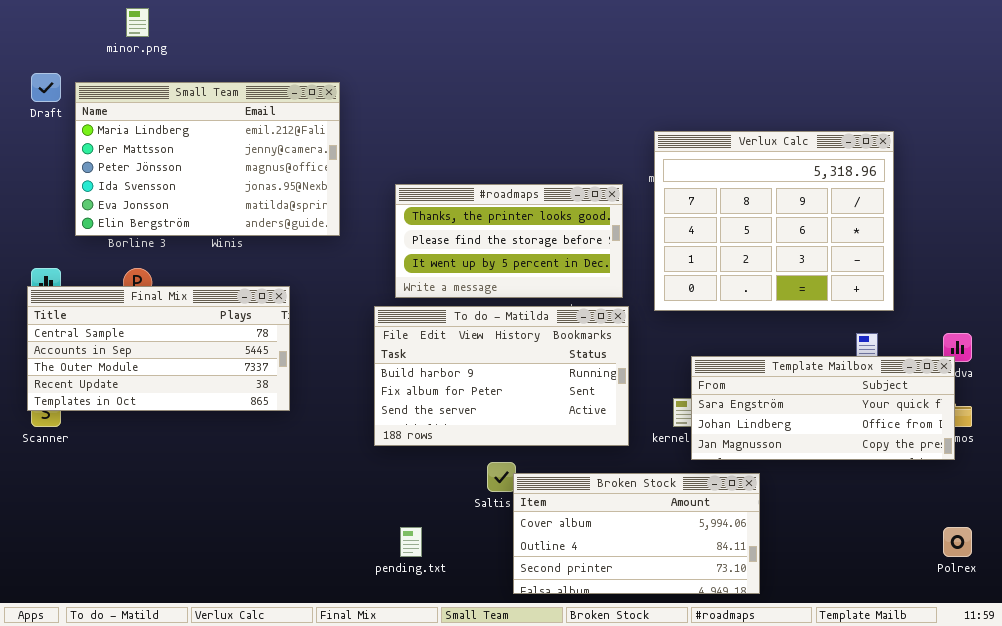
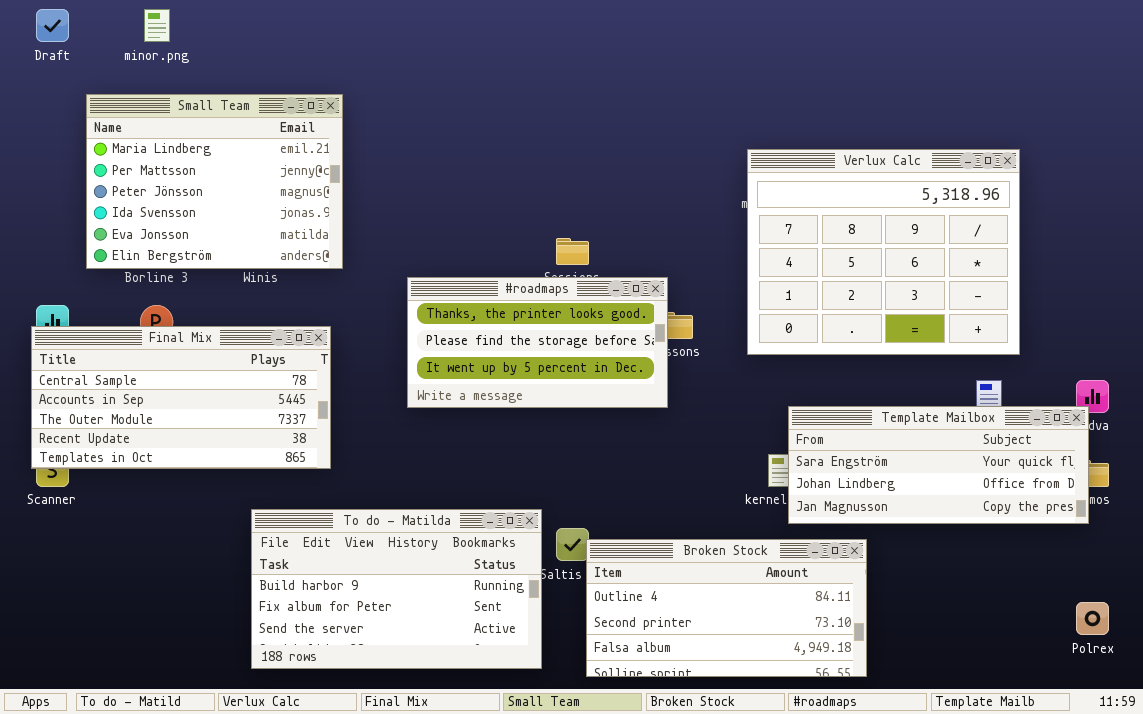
Draft: [31,73,61,102] -> [36,9,69,42], moved
Small Team: [75,82,340,236] -> [86,94,343,269], resized
#roadmaps: [395,184,623,298] -> [407,277,668,408], moved
To do - Matilda: [374,306,629,446] -> [251,509,542,669], moved
Broken Stock: [513,473,760,594] -> [586,539,867,677], scrolled down 1 row

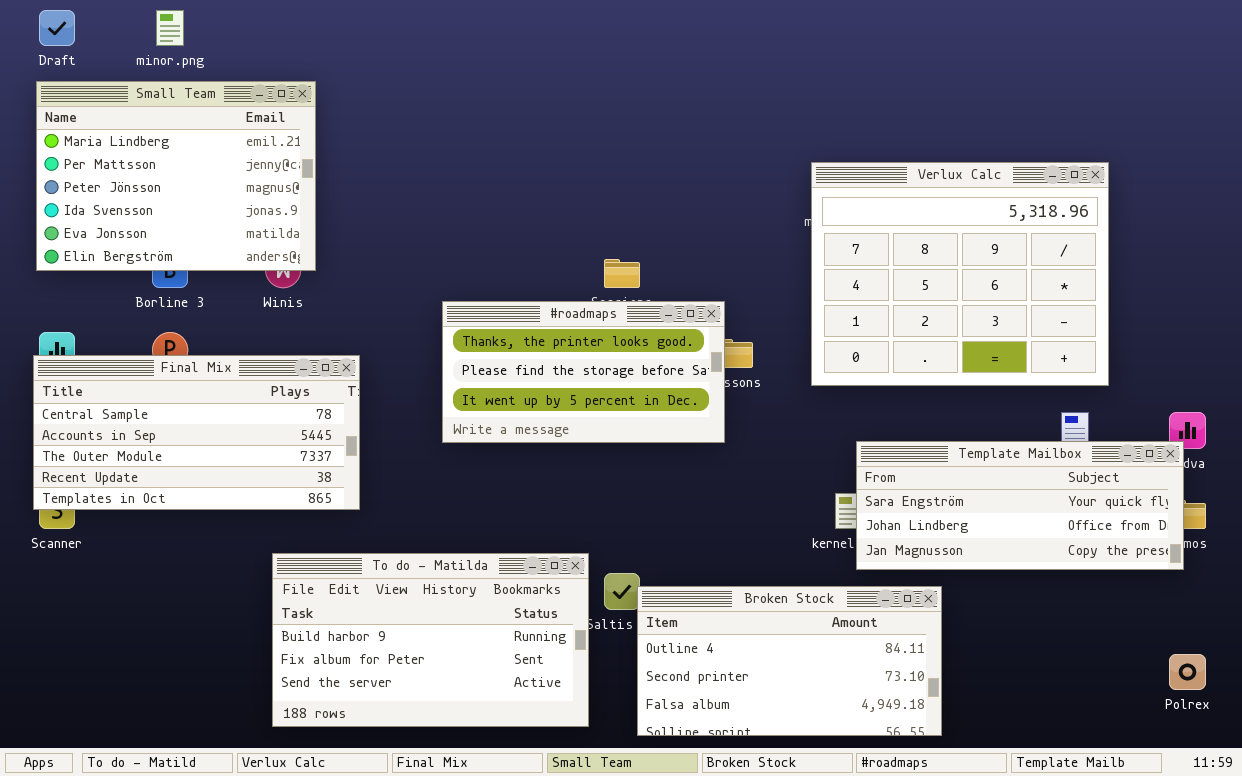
Small Team: [86,94,343,269] -> [36,81,316,271], moved

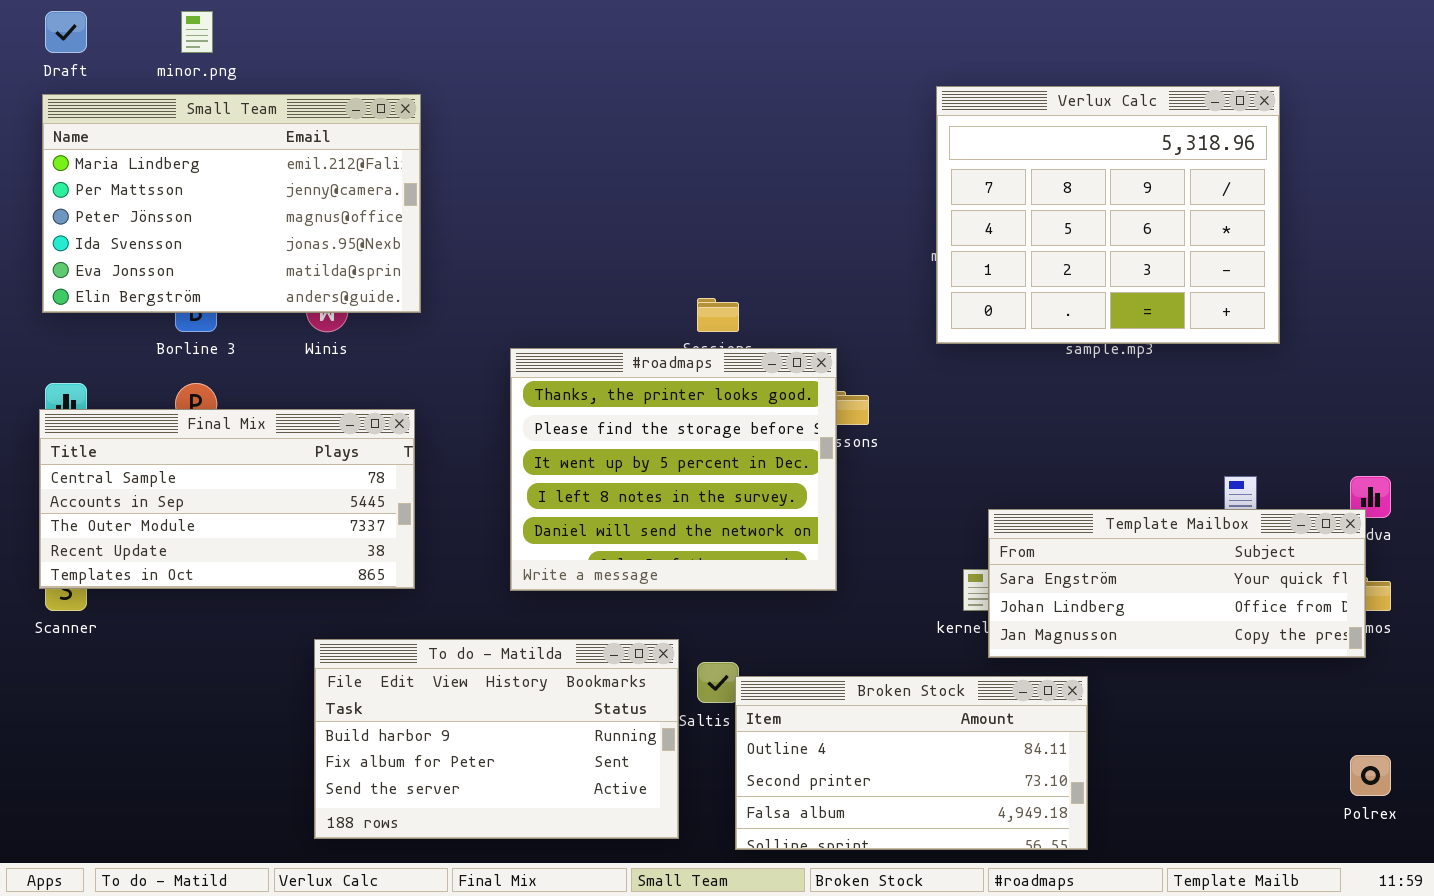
Small Team: [36,81,316,271] -> [42,94,421,313], resized
Verlux Calc: [811,162,1109,386] -> [936,86,1280,344], moved
#roadmaps: [442,301,725,443] -> [510,348,837,591], resized

